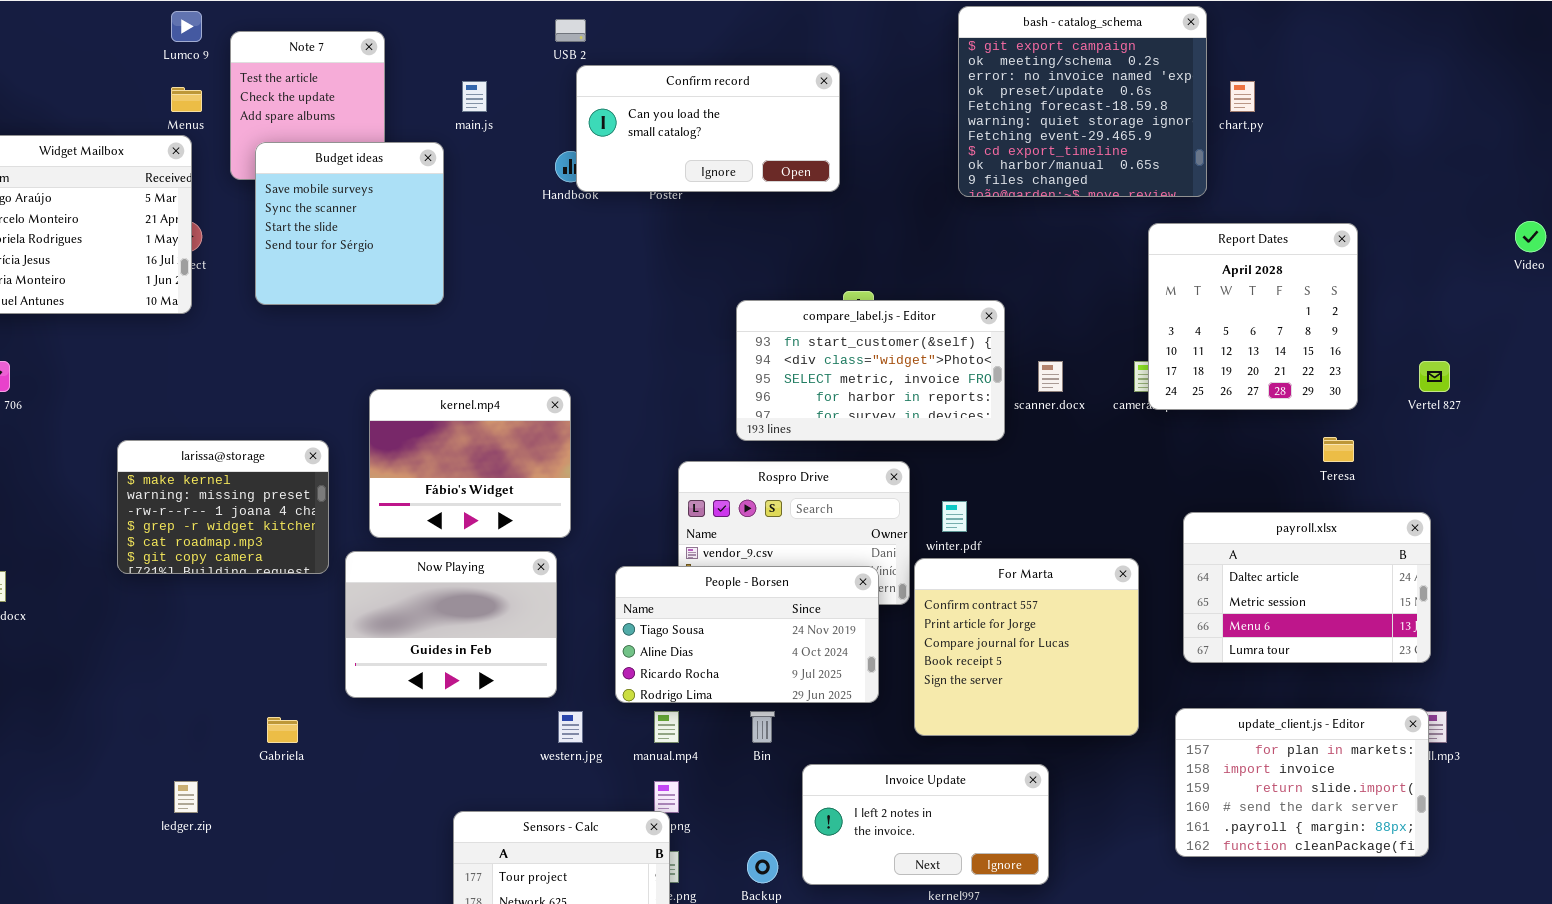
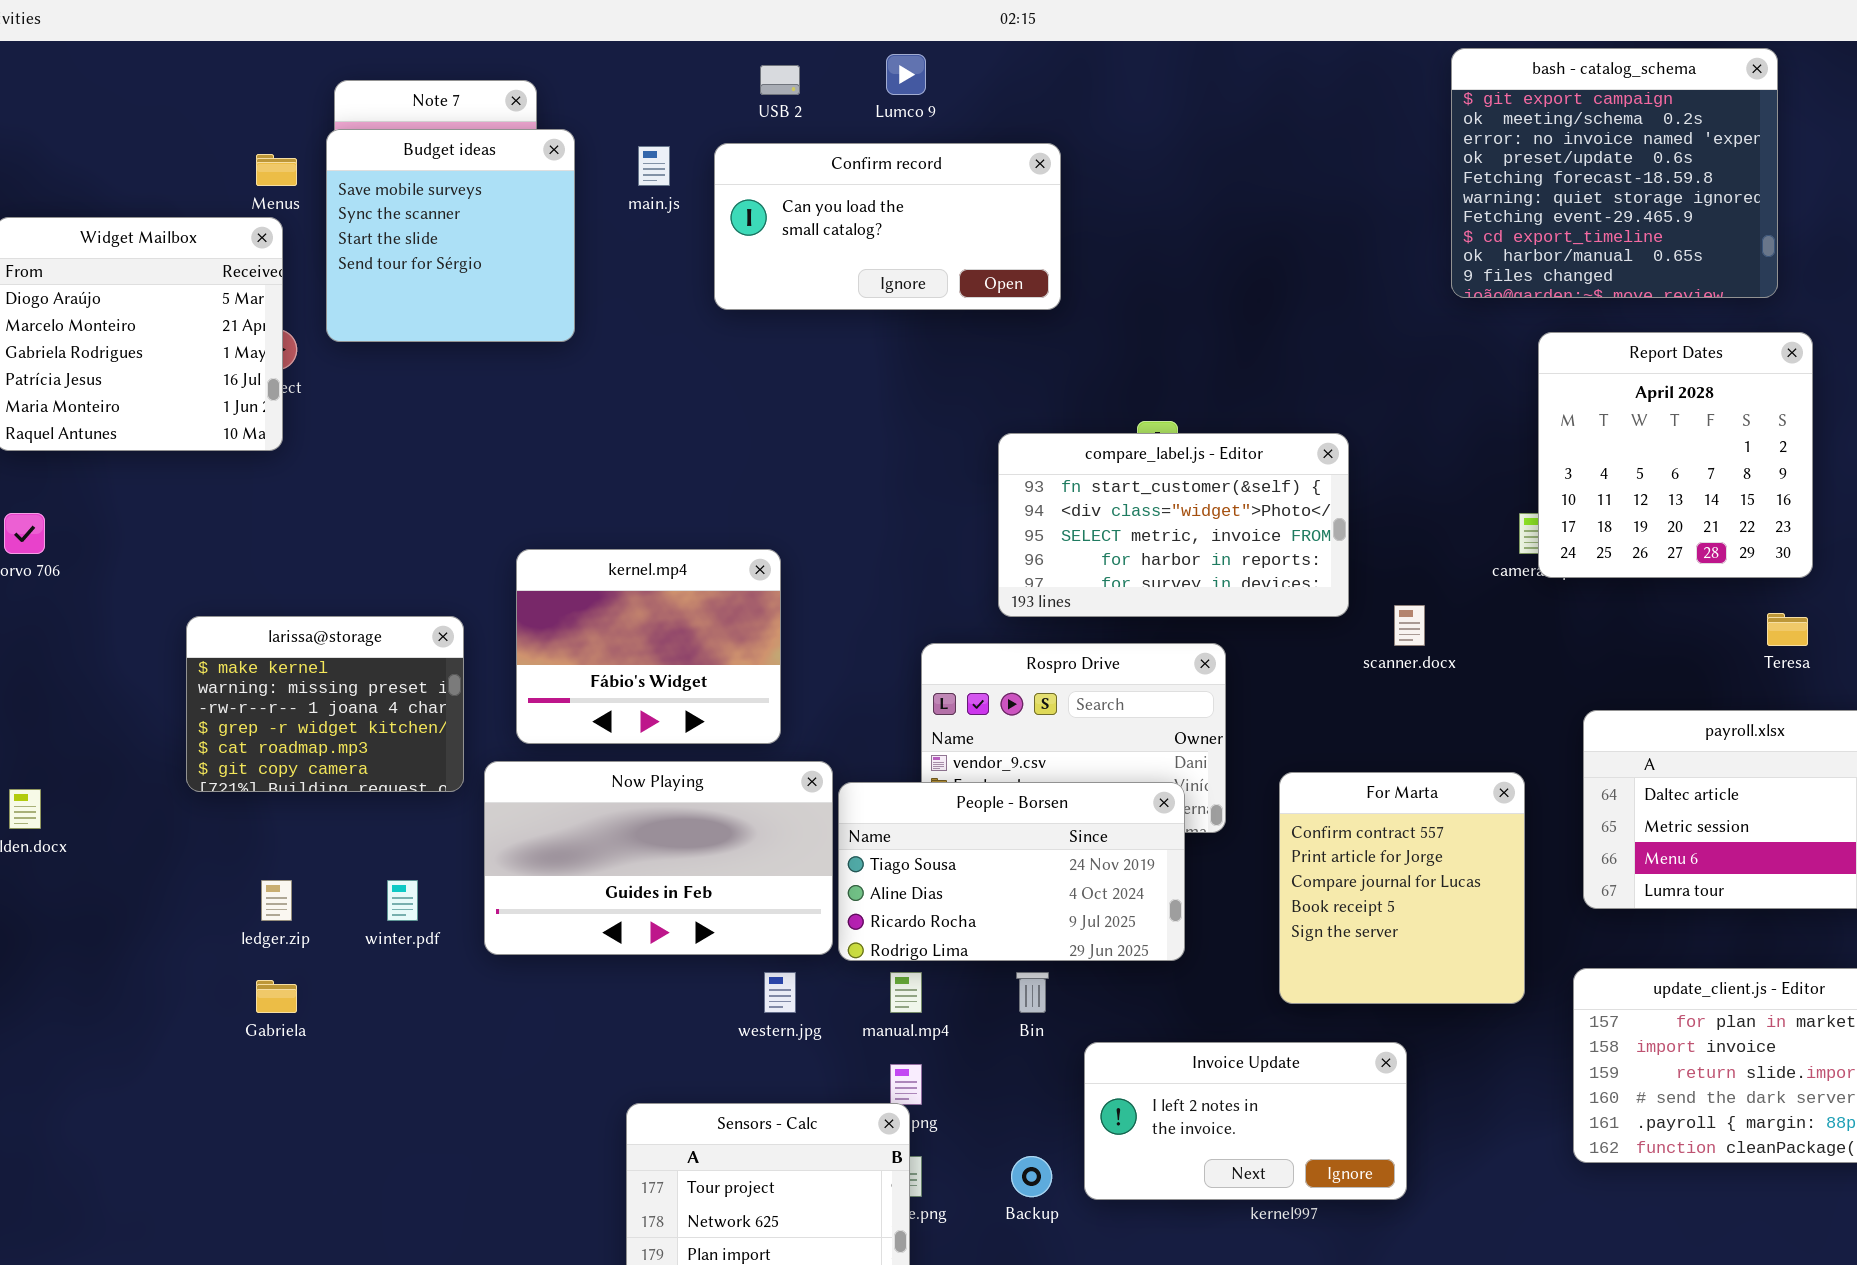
bash - catalog_schema: [958,6,1207,197] -> [1451,48,1778,298], moved
Lumco 9: [171,11,202,42] -> [886,54,926,95], moved
Confirm record: [576,65,840,192] -> [714,143,1061,310], moved
Budget ideas: [255,142,444,305] -> [326,129,575,342], moved
scanner.docx: [1038,361,1063,392] -> [1394,605,1425,646], moved
winter.pdf: [942,501,967,532] -> [387,880,418,921], moved
Now Playing: [345,551,557,698] -> [484,761,833,955], resized
For Marta: [914,558,1139,736] -> [1279,772,1525,1004], resized
Gabriela: [267,717,298,743] -> [256,980,297,1013], moved
ledger.zip: [174,781,198,813] -> [261,880,292,921], moved

